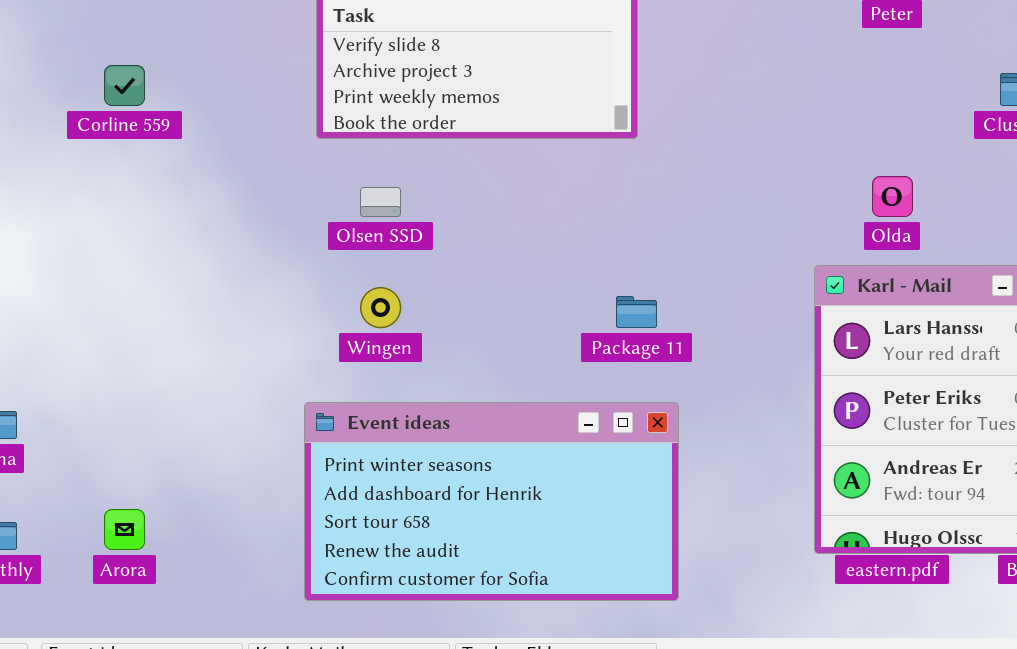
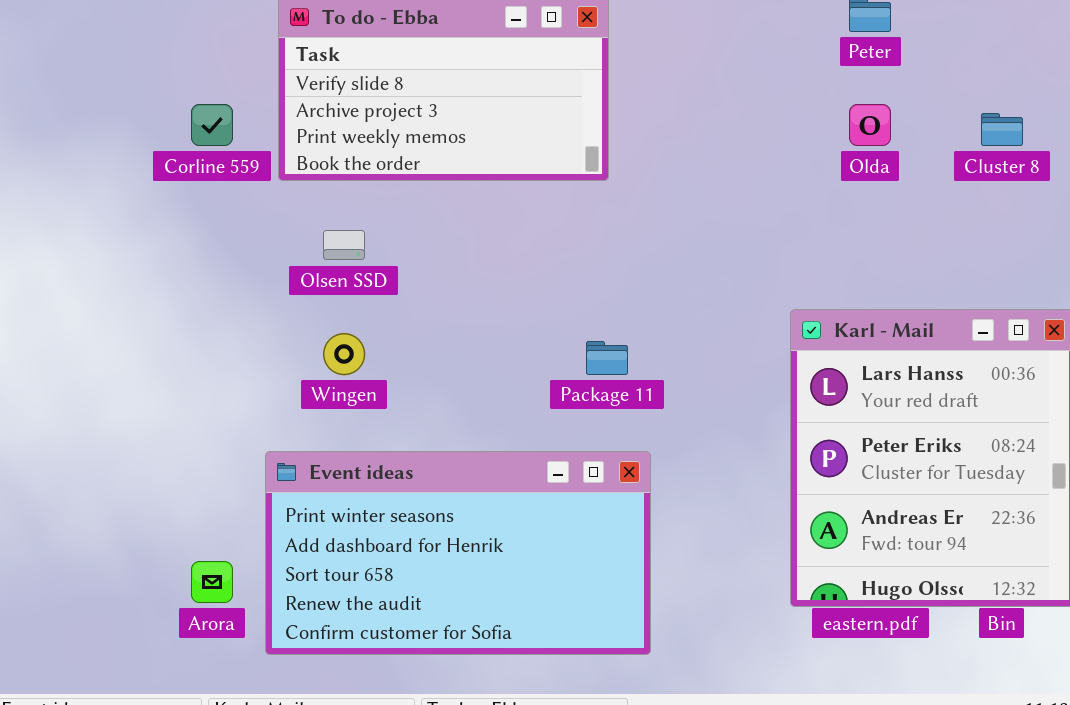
Corline 559: [104,65,145,106] -> [191,104,233,146], moved
Olda: [872,176,913,217] -> [849,104,891,146], moved
Arora: [104,509,145,550] -> [191,561,233,603], moved

